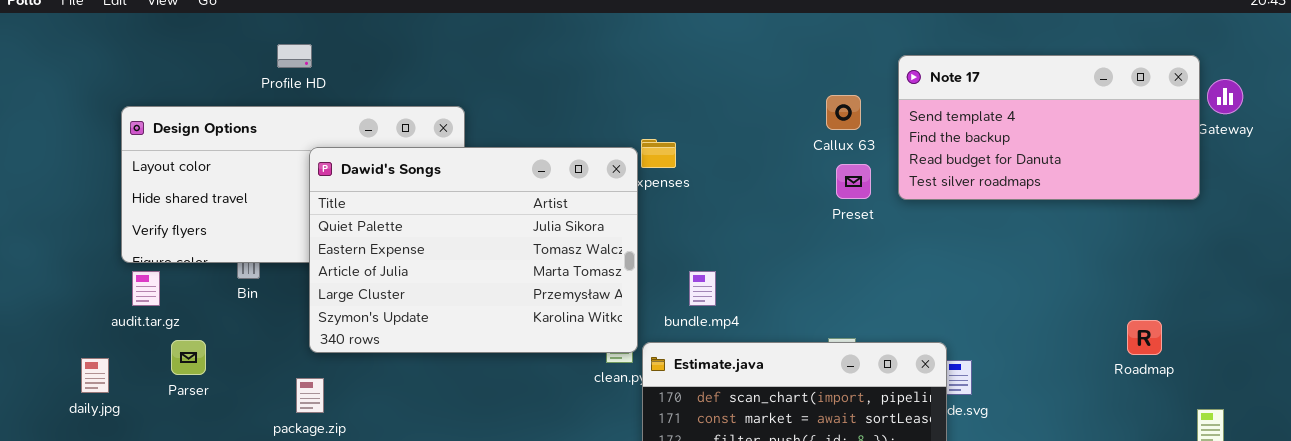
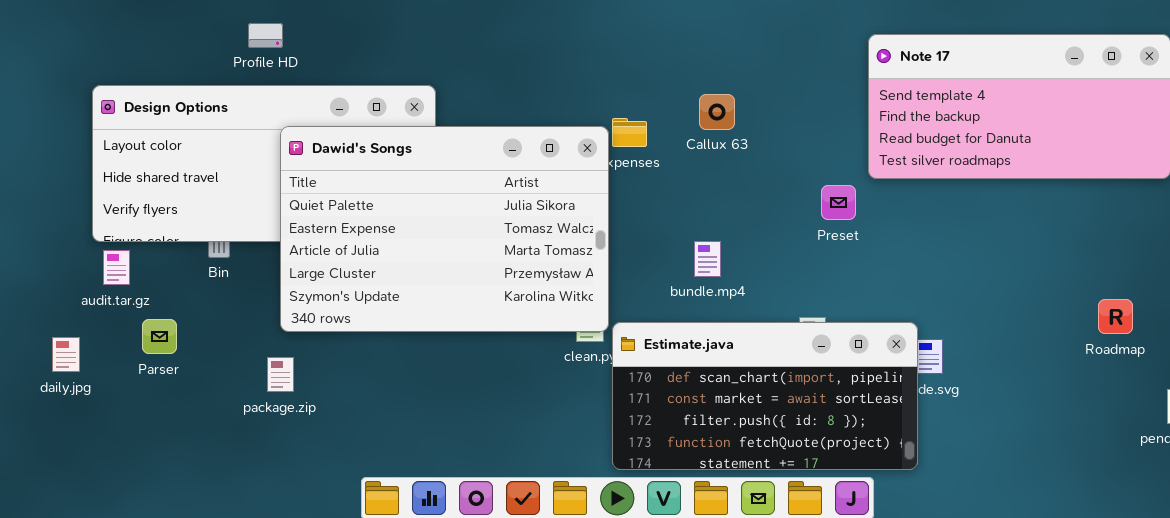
Callux 63: [826,95,861,130] -> [699,94,735,130], moved
Preset: [836,164,871,199] -> [821,185,856,220], moved
bundle.mp4: [689,271,716,306] -> [694,241,721,277], moved

